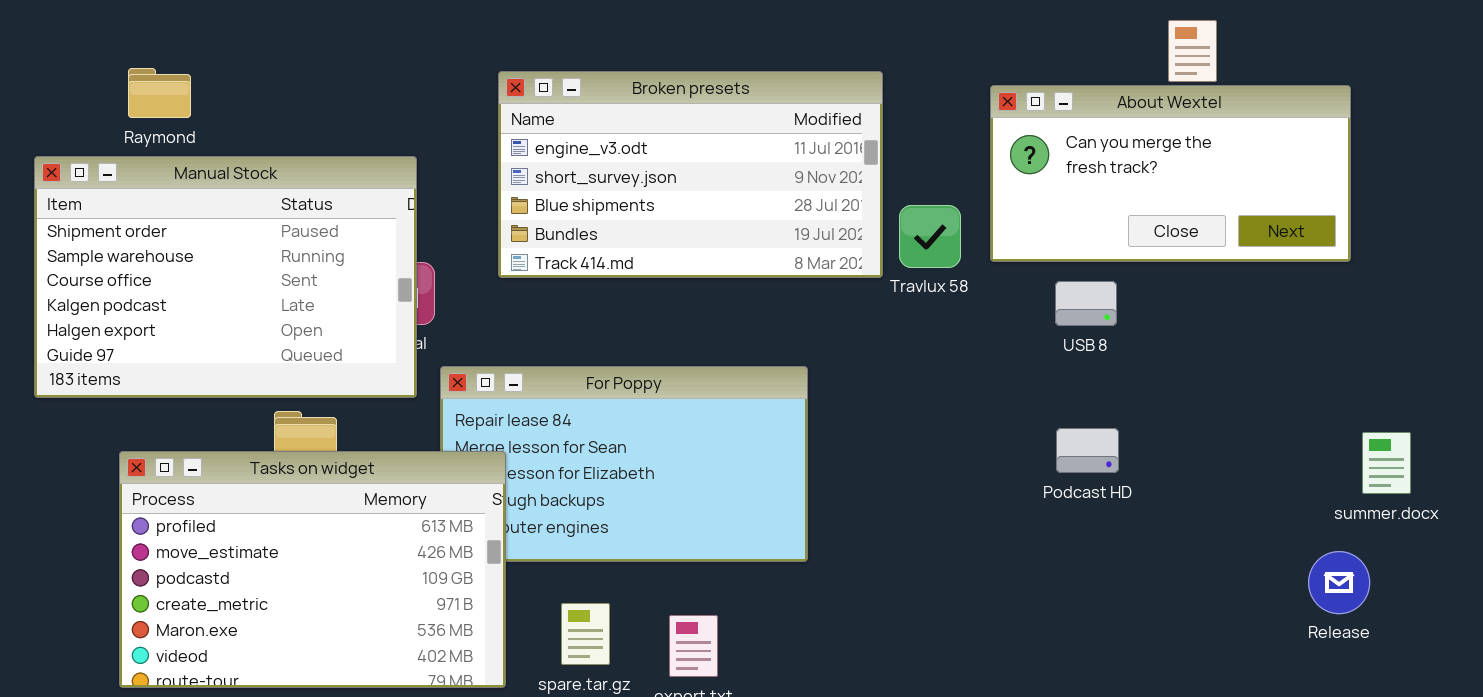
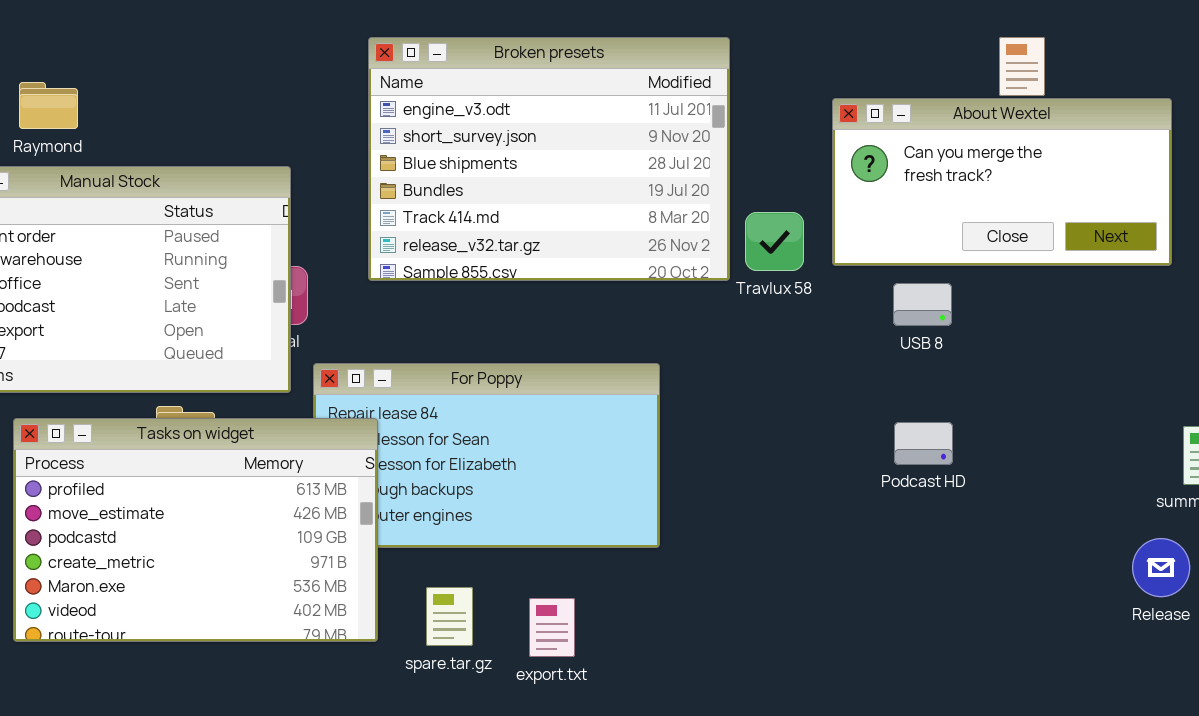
Broken presets: [498,71,883,278] -> [368,37,730,281], resized
Tasks on widget: [119,451,506,688] -> [13,418,378,642], moved

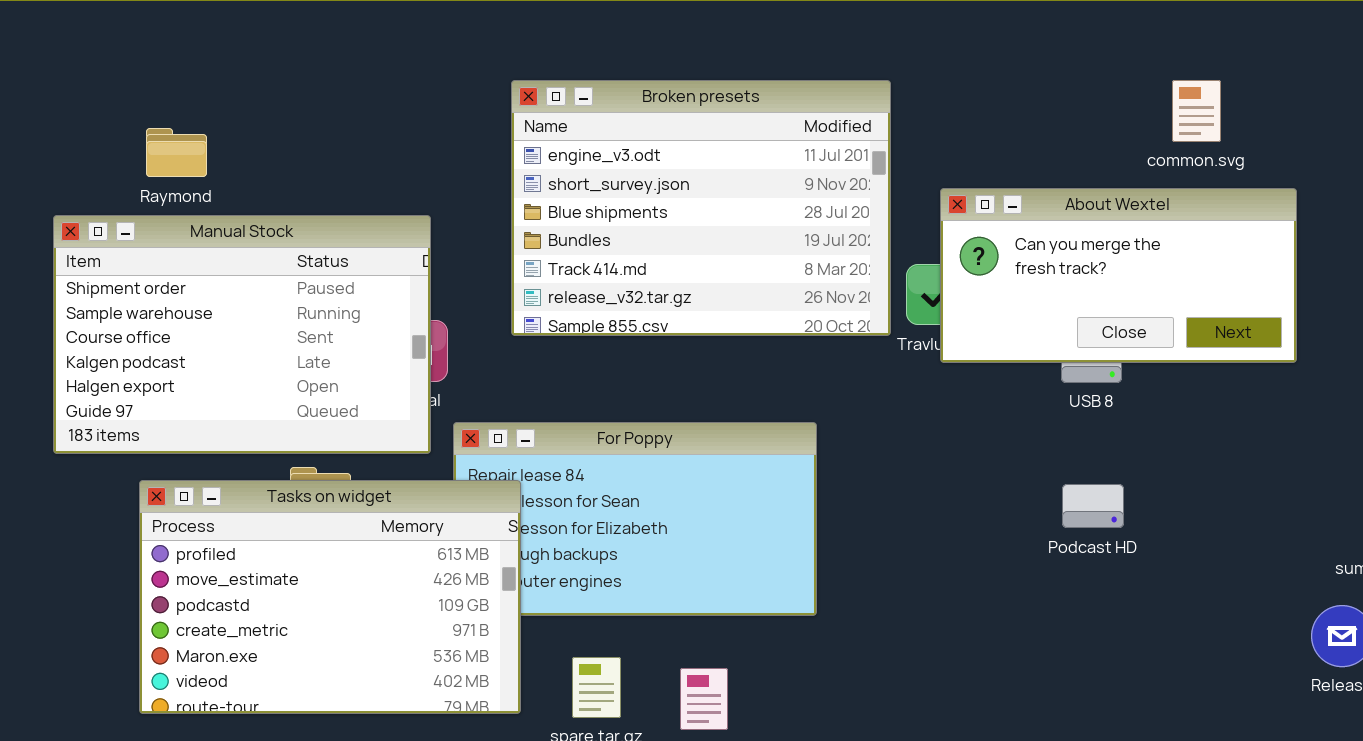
About Wextel: [832,98,1172,266] -> [940,188,1297,363], moved

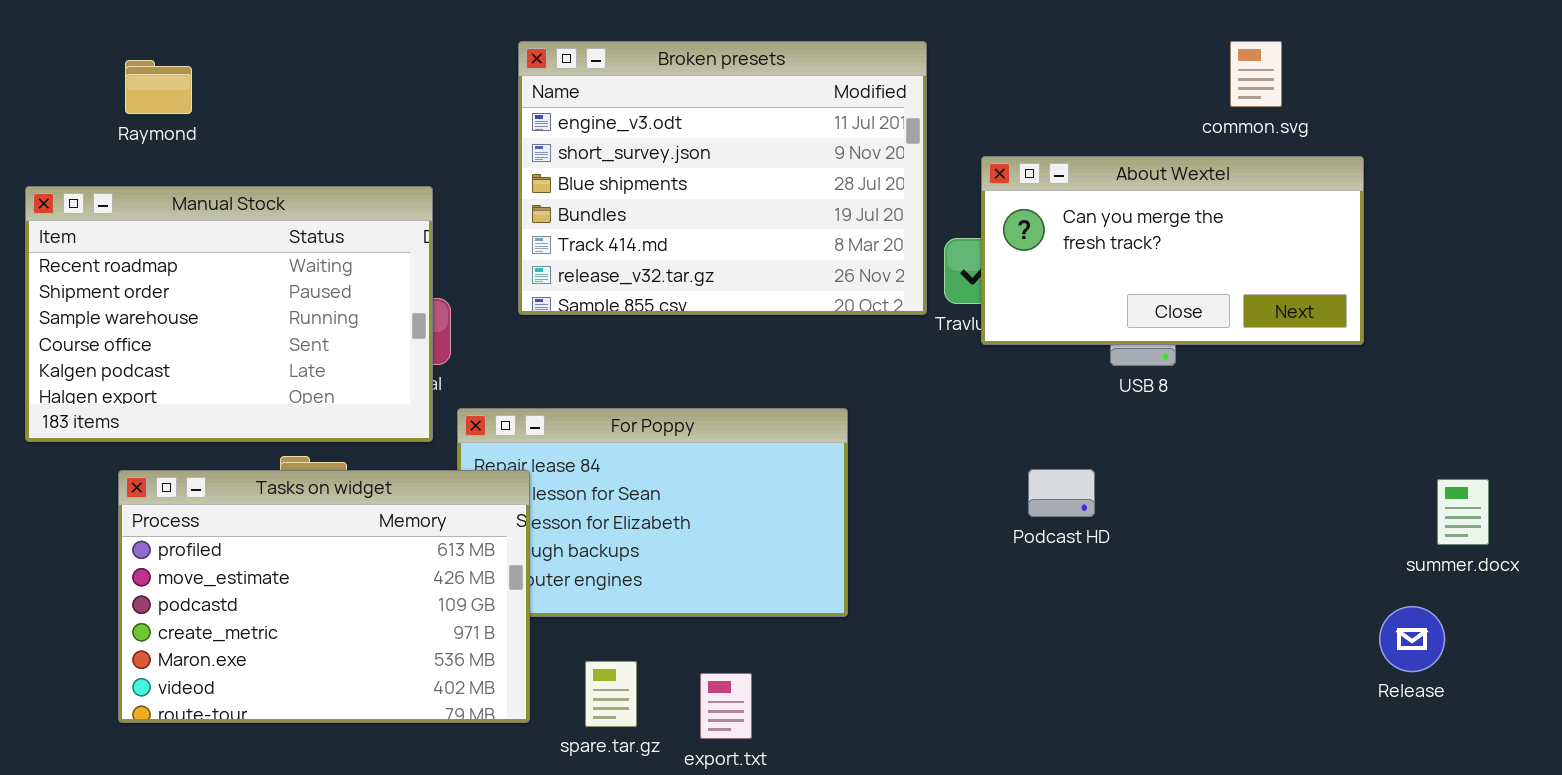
Raymond: [146,128,207,177] -> [125,60,192,114], moved
Manual Stock: [53,215,431,454] -> [25,186,433,442], scrolled up 1 row
Podcast HD: [1062,484,1124,528] -> [1028,469,1095,517], moved

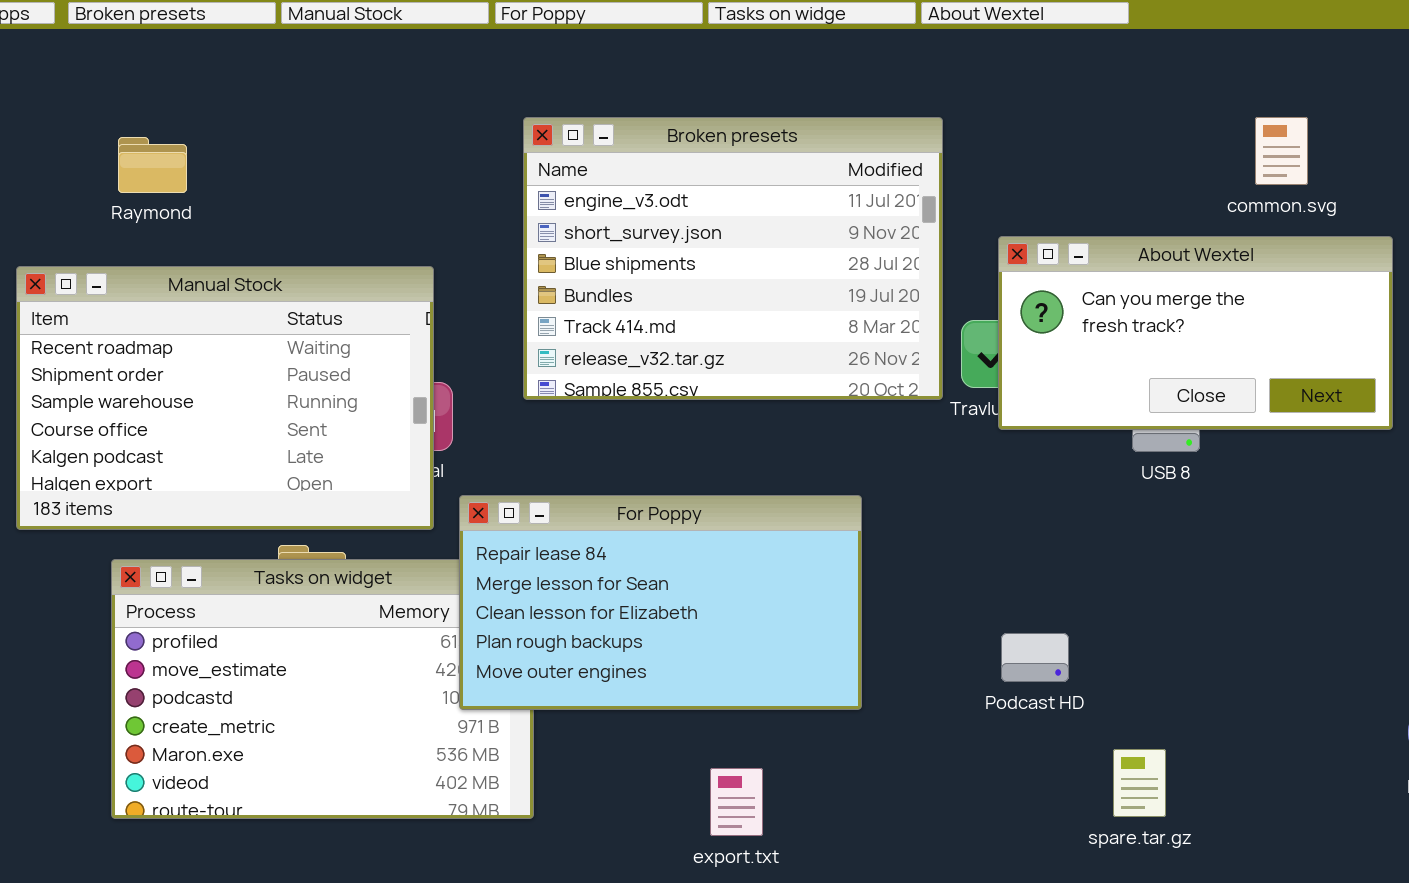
For Poppy: [457,408,848,617] -> [459,495,862,710], raised
Podcast HD: [1028,469,1095,517] -> [1001,633,1069,682], moved
spare.tar.gz: [585,661,637,727] -> [1113,749,1166,817], moved

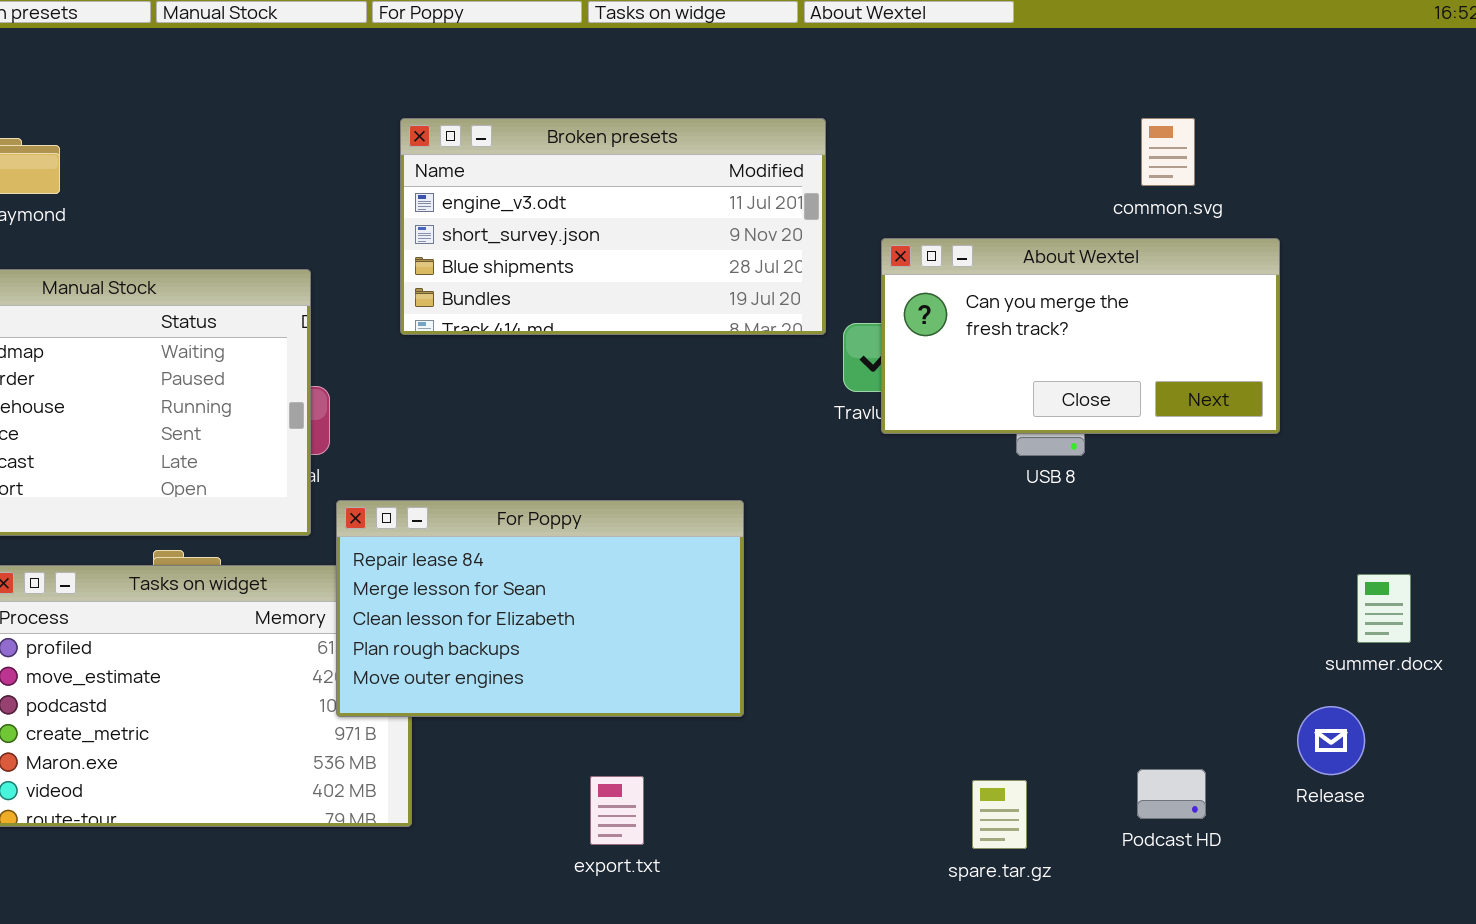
Broken presets: [523,117,943,400] -> [400,118,826,335], resized
Podcast HD: [1001,633,1069,682] -> [1137,769,1206,819], moved
spare.tar.gz: [1113,749,1166,817] -> [972,780,1027,849], moved

